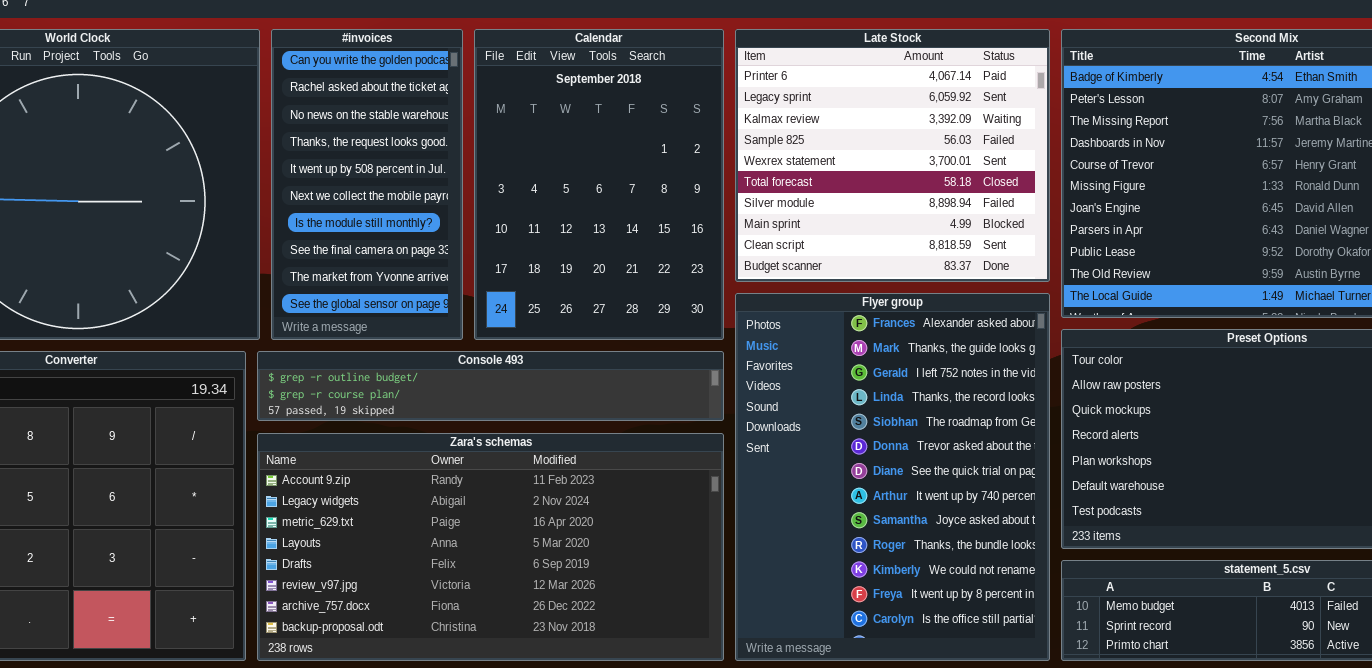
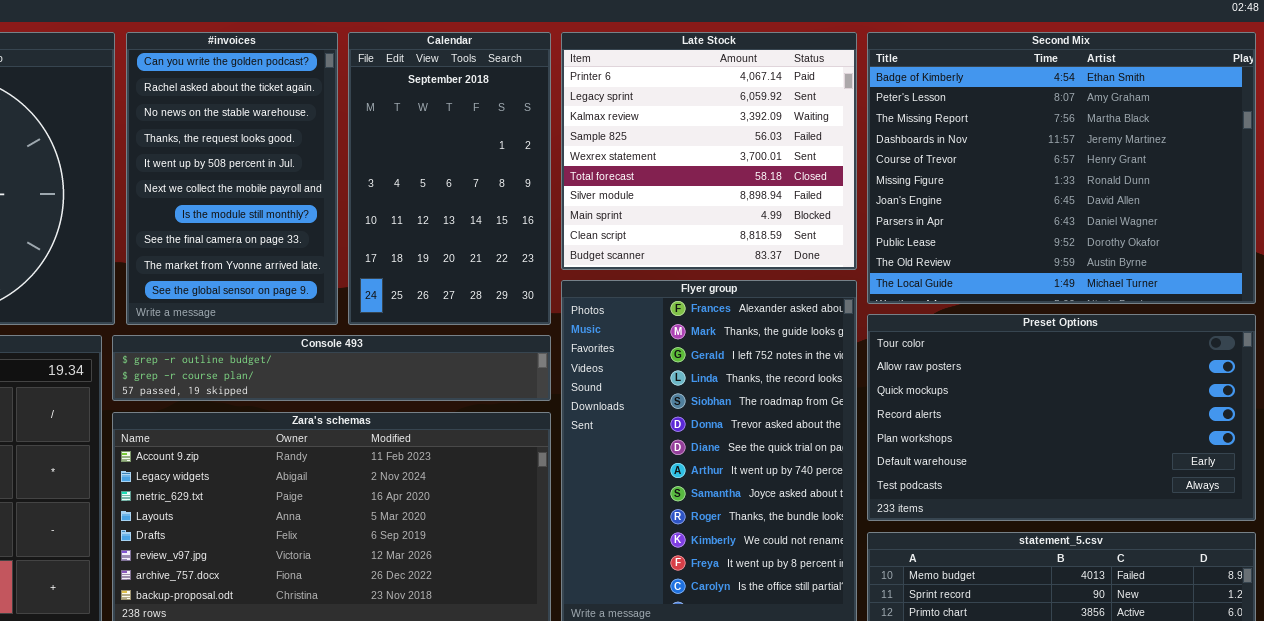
#invoices: [271,29,463,340] -> [126,32,338,325], resized
Calendar: [474,29,724,340] -> [348,32,551,325], resized

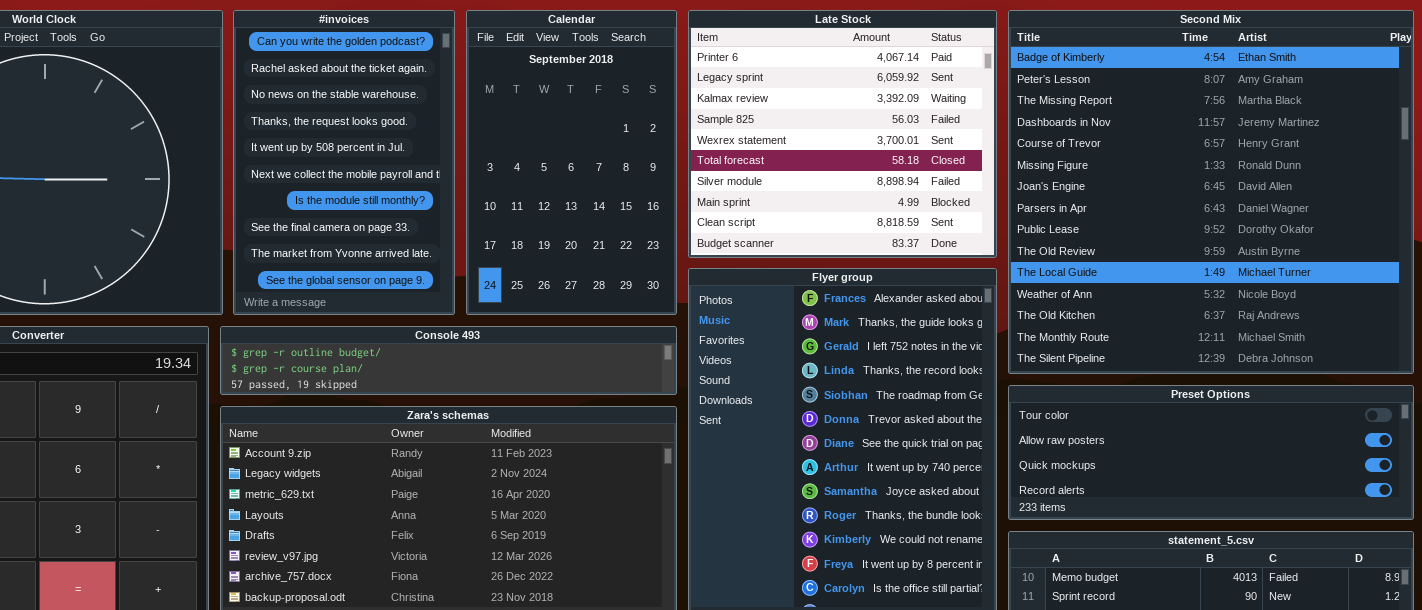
Second Mix: [867,32,1256,304] -> [1008,10,1414,374], resized
Preset Options: [867,314,1256,521] -> [1008,385,1414,520], resized

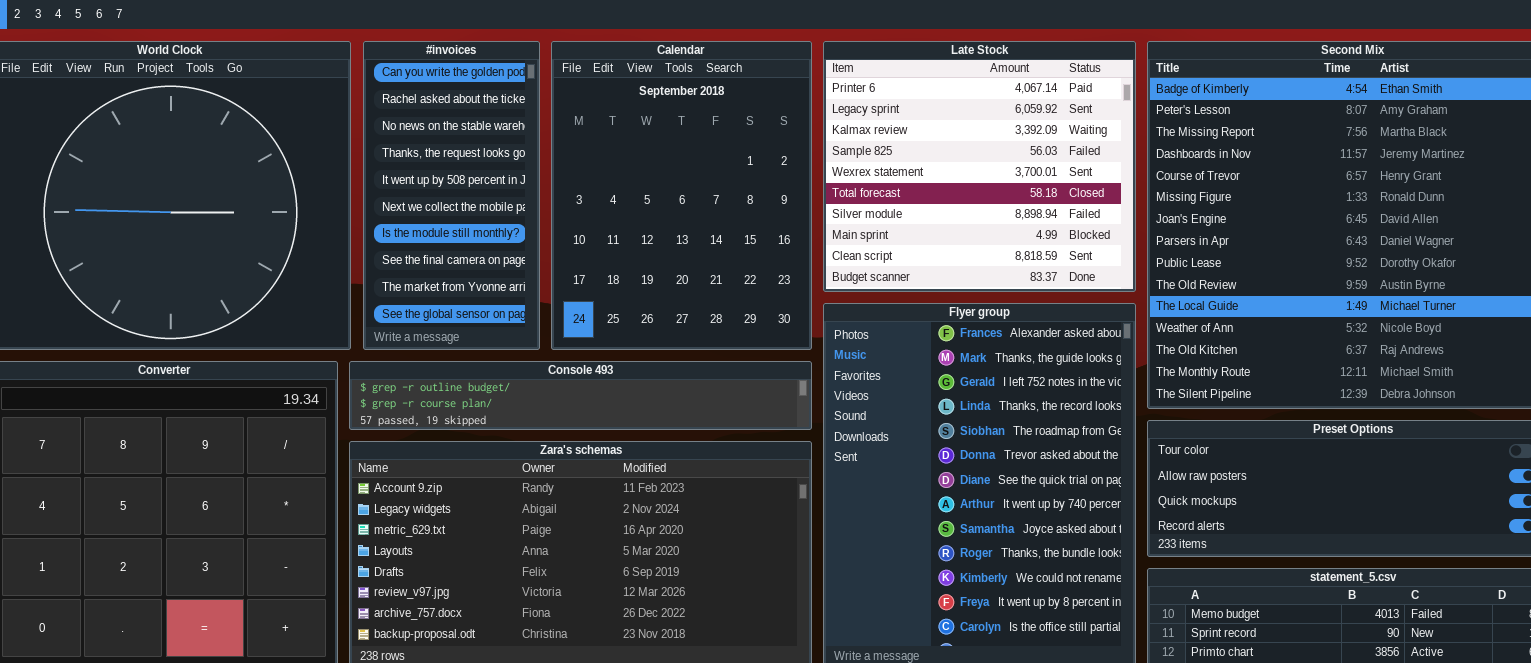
#invoices: [233,10,455,315] -> [363,41,540,350], resized
Calendar: [466,10,677,315] -> [551,41,812,350], resized

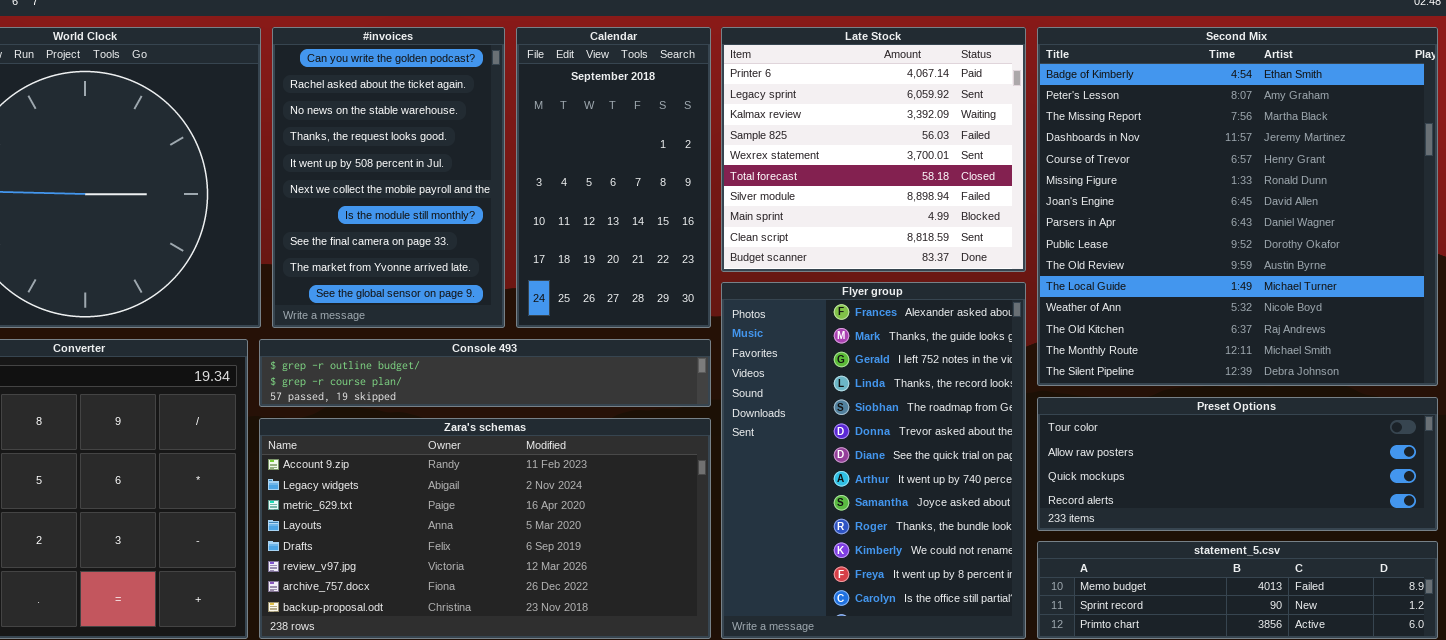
#invoices: [363,41,540,350] -> [272,27,505,328], resized
Calendar: [551,41,812,350] -> [516,27,711,328], resized

